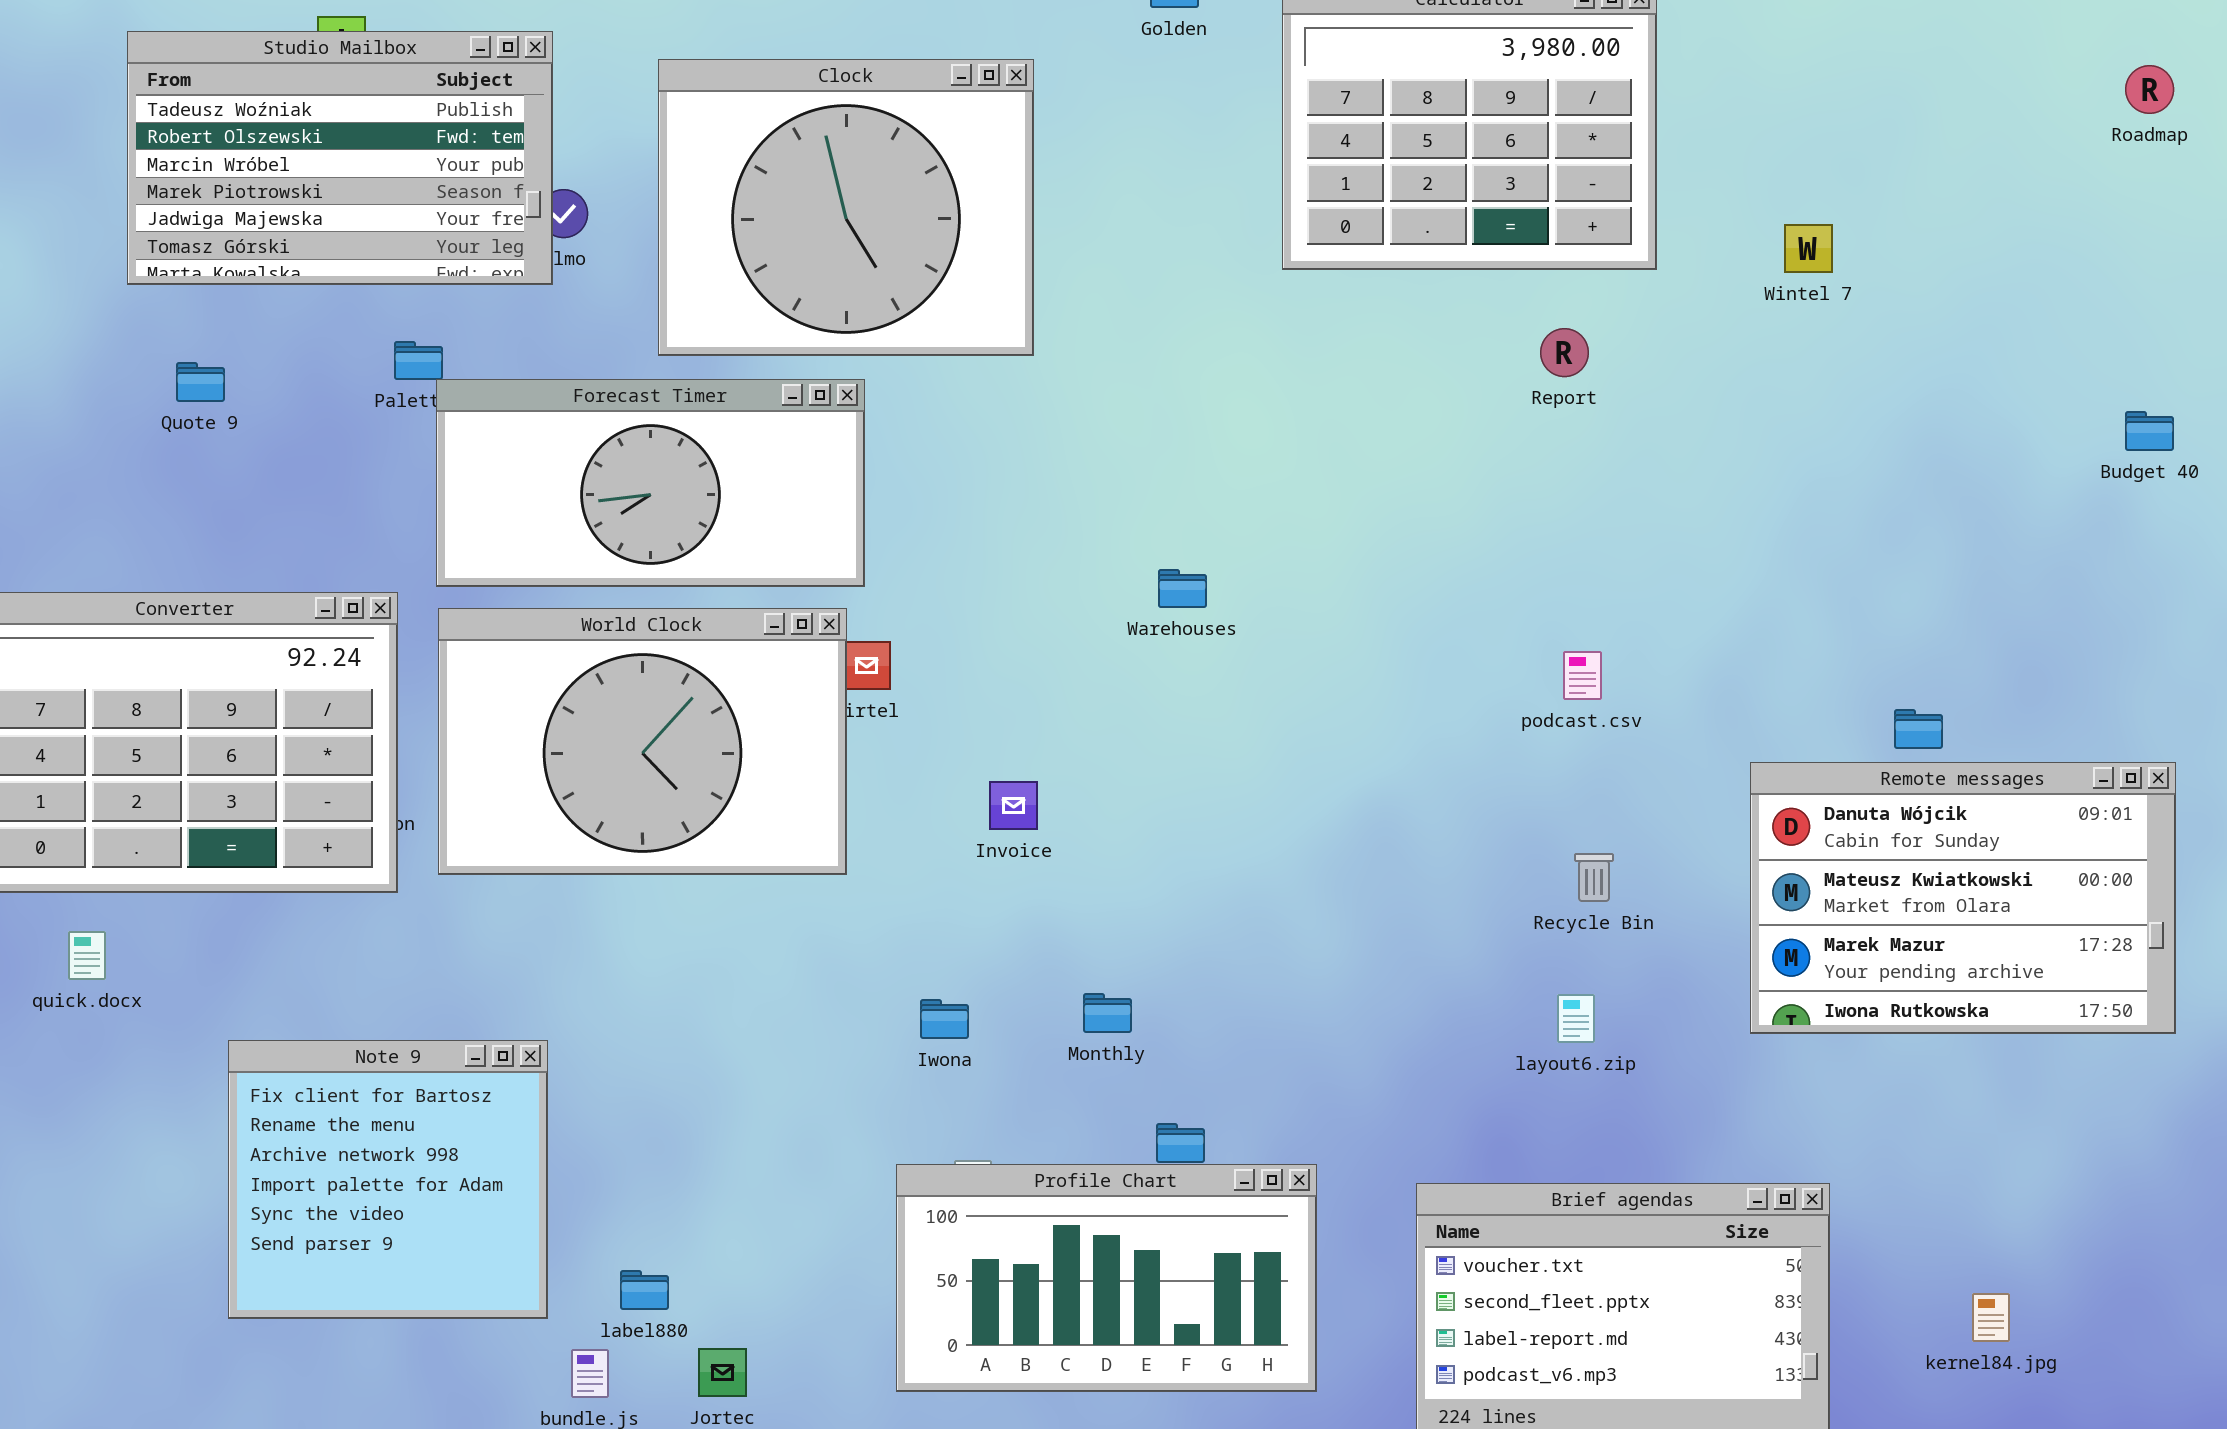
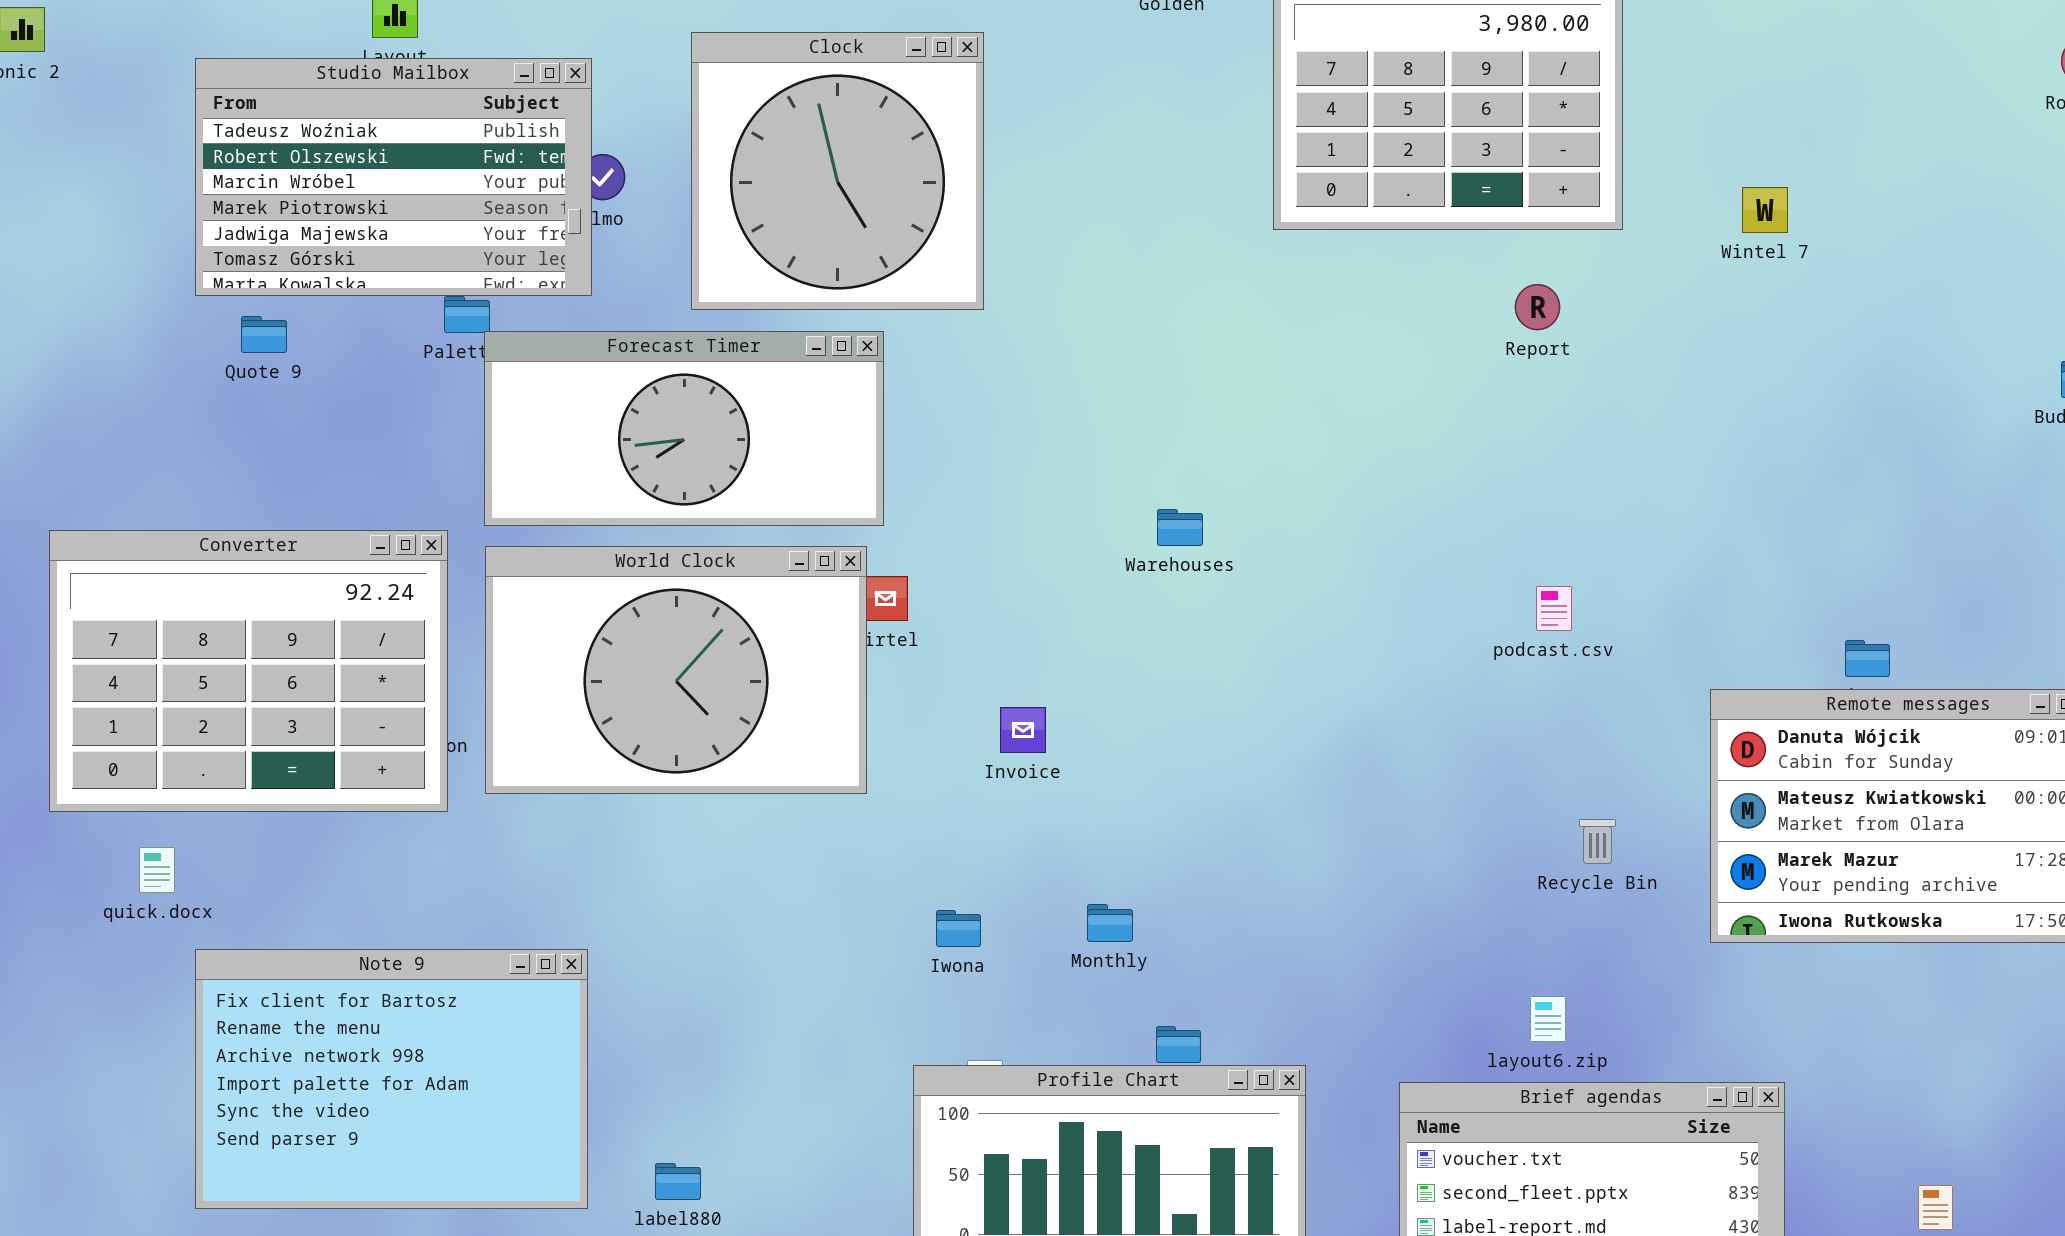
Studio Mailbox: [127,31,553,285] -> [195,58,592,296], moved
Clock: [658,59,1034,356] -> [691,32,984,310], resized
Recycle Bin: [1574,853,1614,902] -> [1579,819,1616,864], moved
layout6.zip: [1557,994,1595,1043] -> [1530,996,1566,1042], moved
Note 9: [228,1040,548,1319] -> [195,949,588,1209], resized

